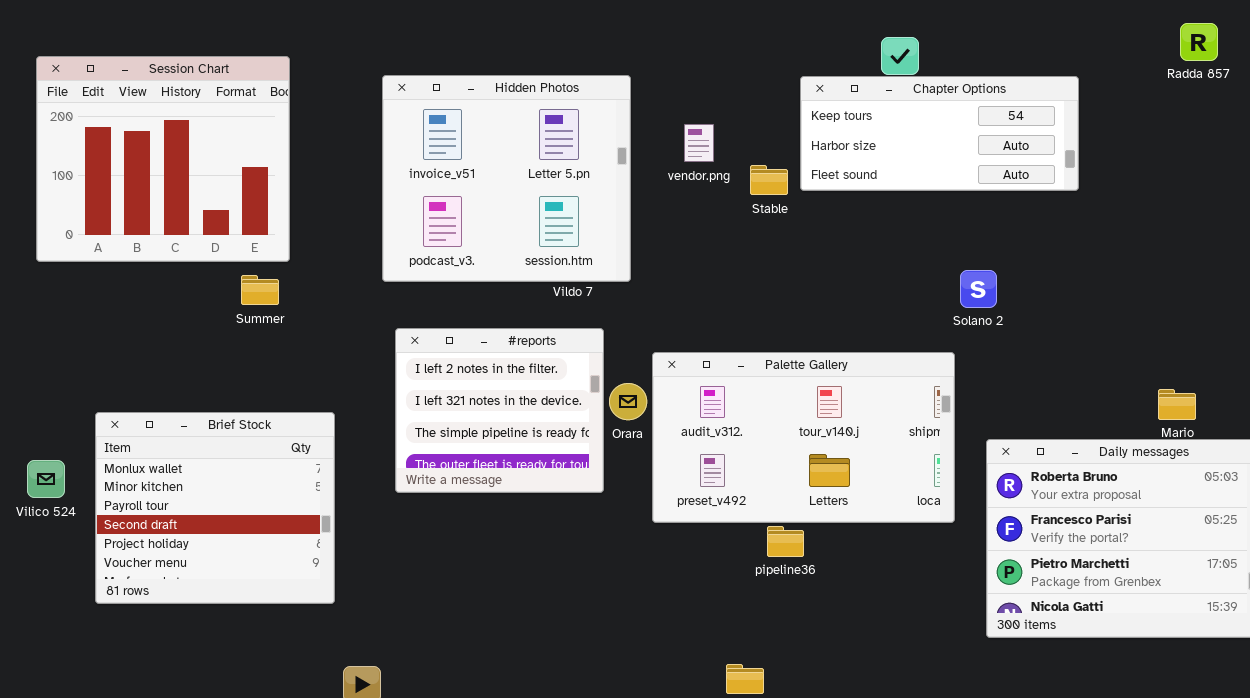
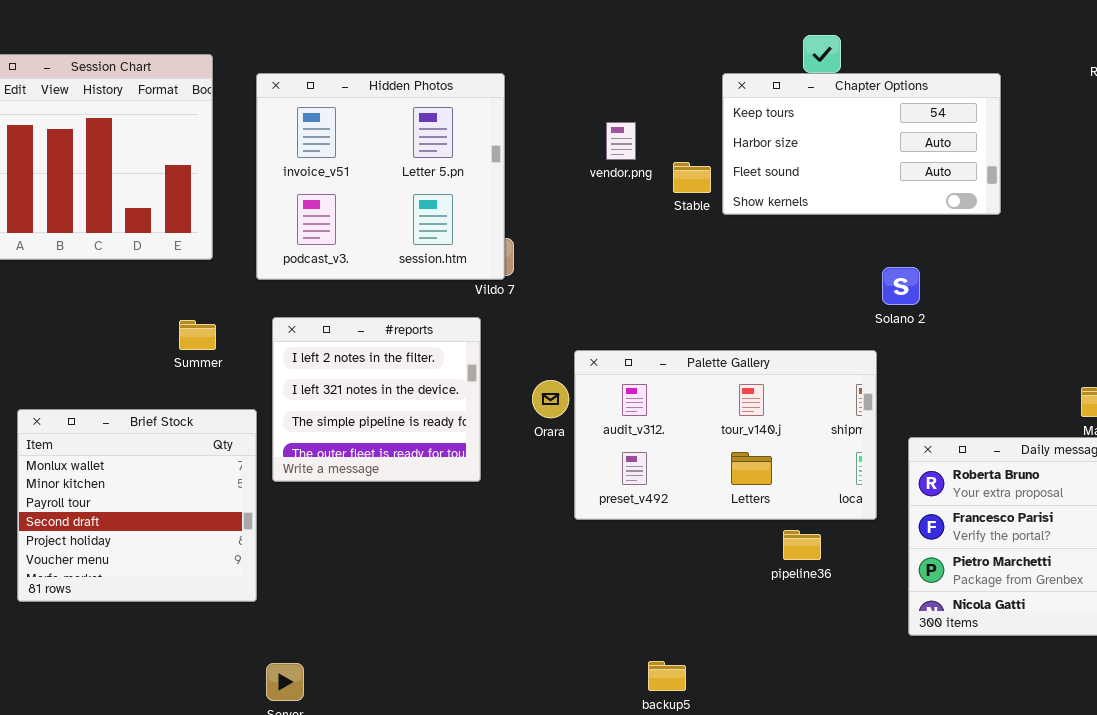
Hidden Photos: [382,75,631,282] -> [256,73,505,280], moved
Chapter Options: [800,76,1079,191] -> [722,73,1001,215], resized
Summer: [241,275,279,305] -> [179,320,216,350], moved
#reports: [395,328,604,493] -> [272,317,481,482], moved
pipeline36: [767,526,804,557] -> [783,530,821,560], moved

